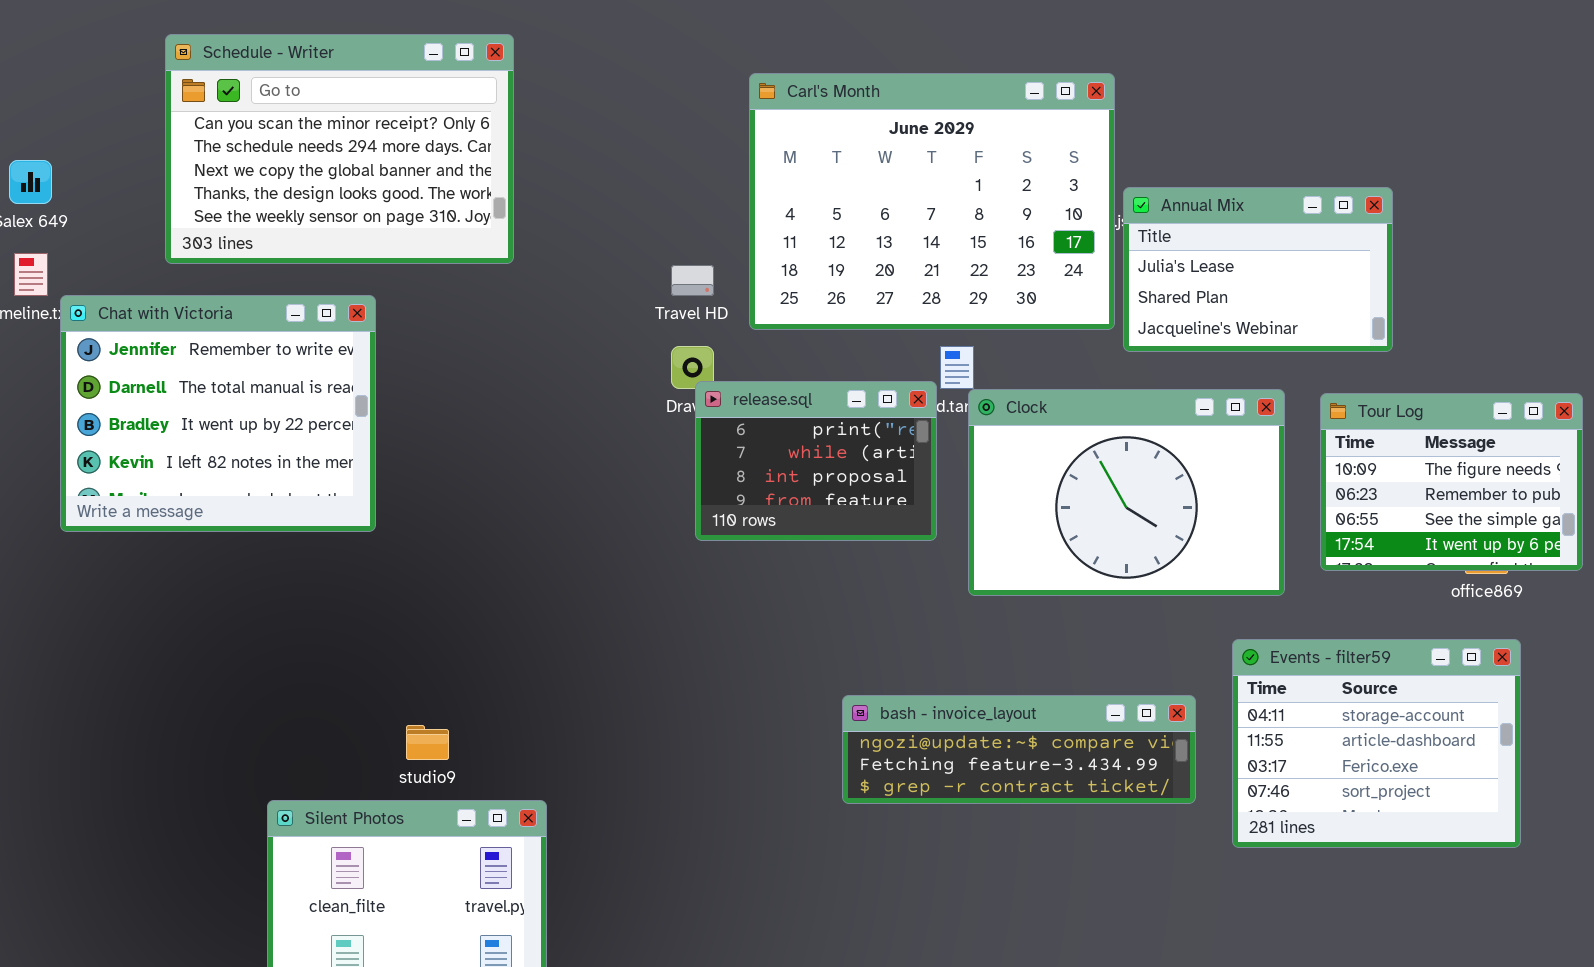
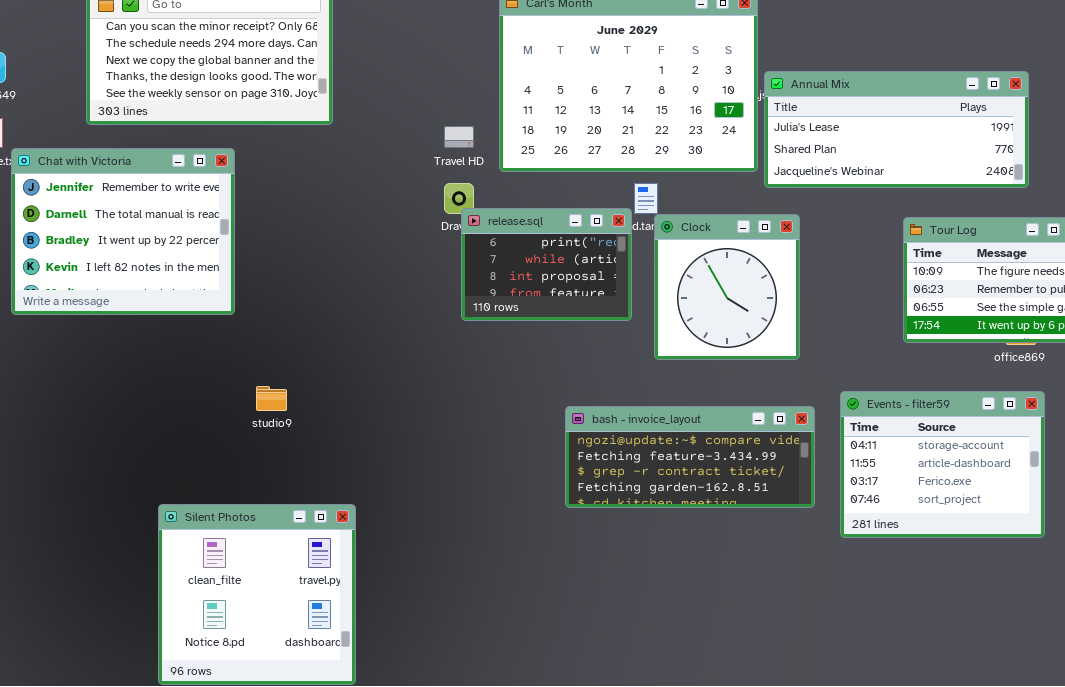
Annual Mix: [1123,187,1393,352] -> [764,71,1029,188], resized
Clock: [968,389,1285,596] -> [654,214,800,360], resized
bash - invoice_layout: [842,695,1196,804] -> [565,406,815,508], resized
studio9: [406,725,449,760] -> [256,386,287,411], moved

